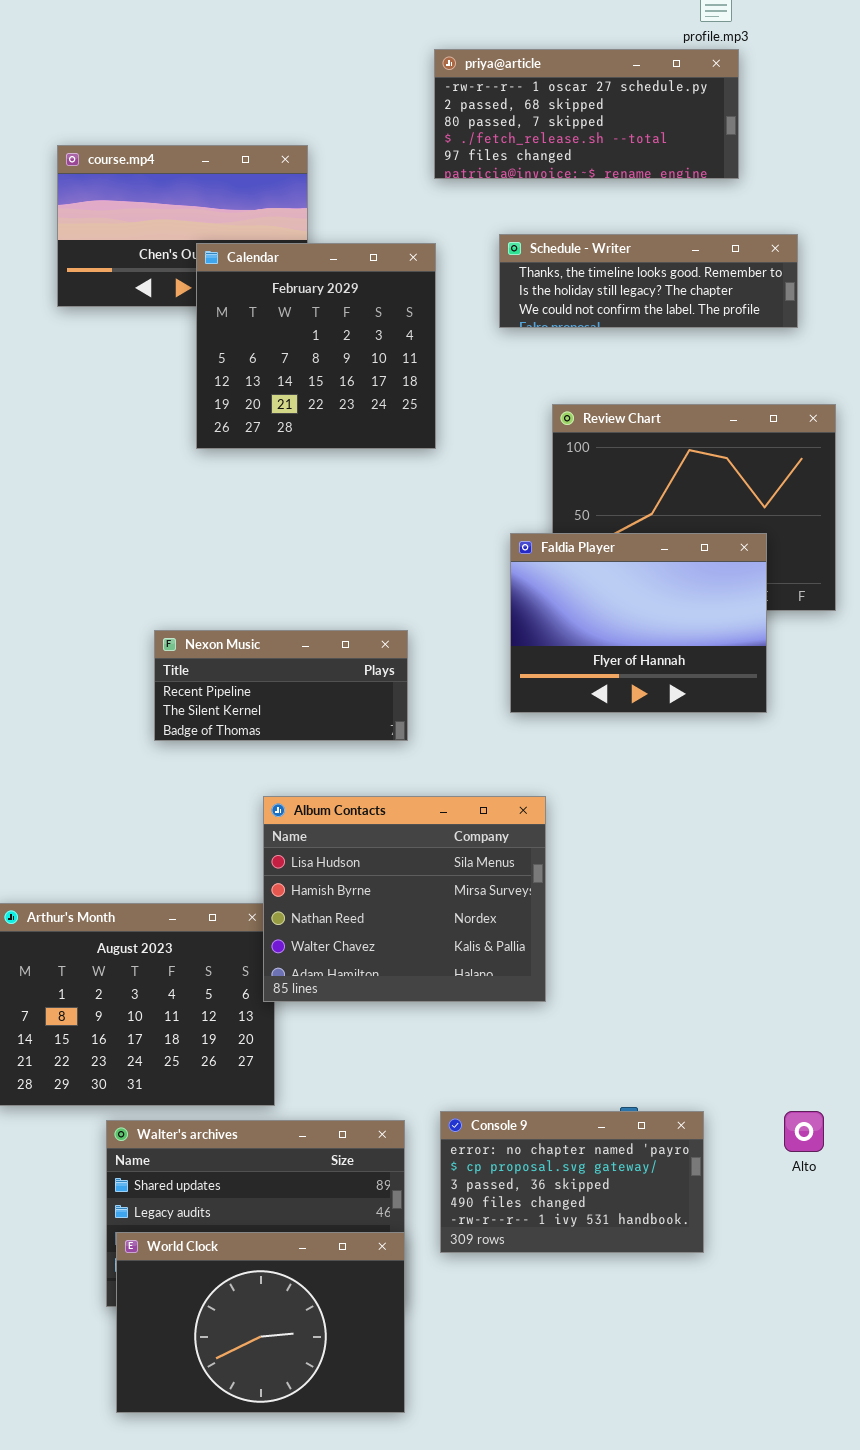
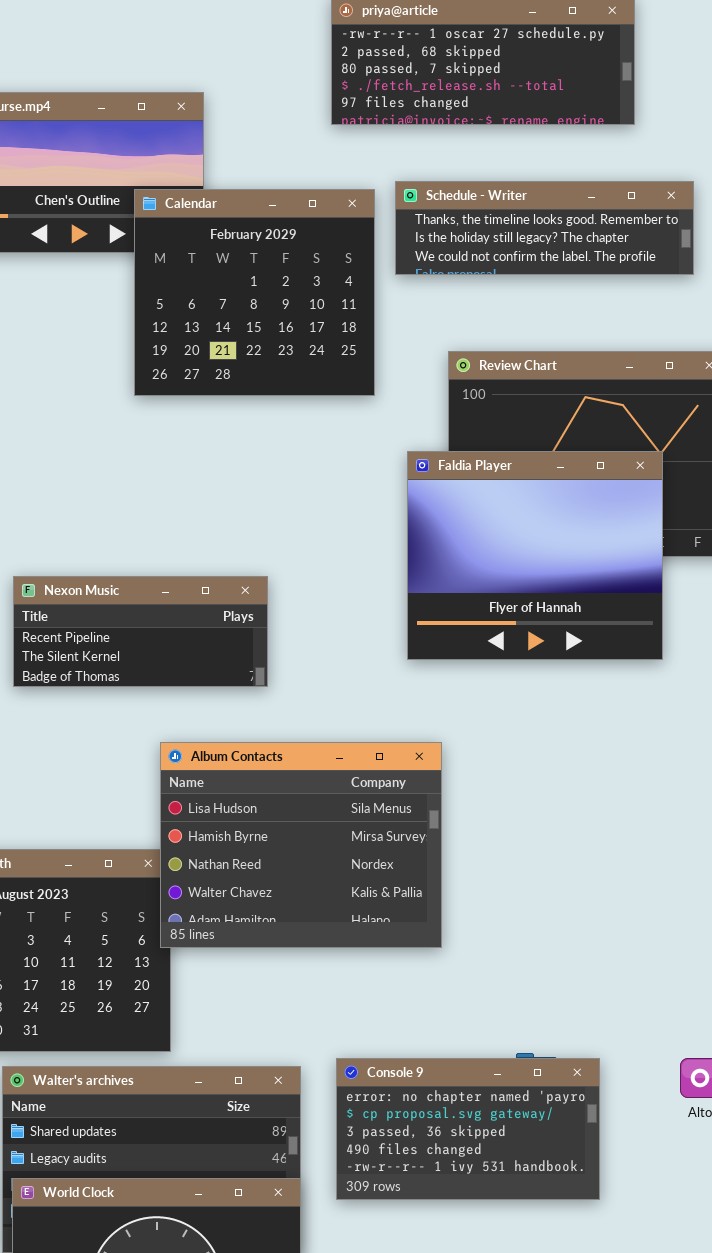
Calendar: [196,243,436,449] -> [134,189,375,396], moved
Faldia Player: [510,533,767,713] -> [407,451,663,660], resized
Nexon Music: [154,630,408,741] -> [13,576,268,687], moved

